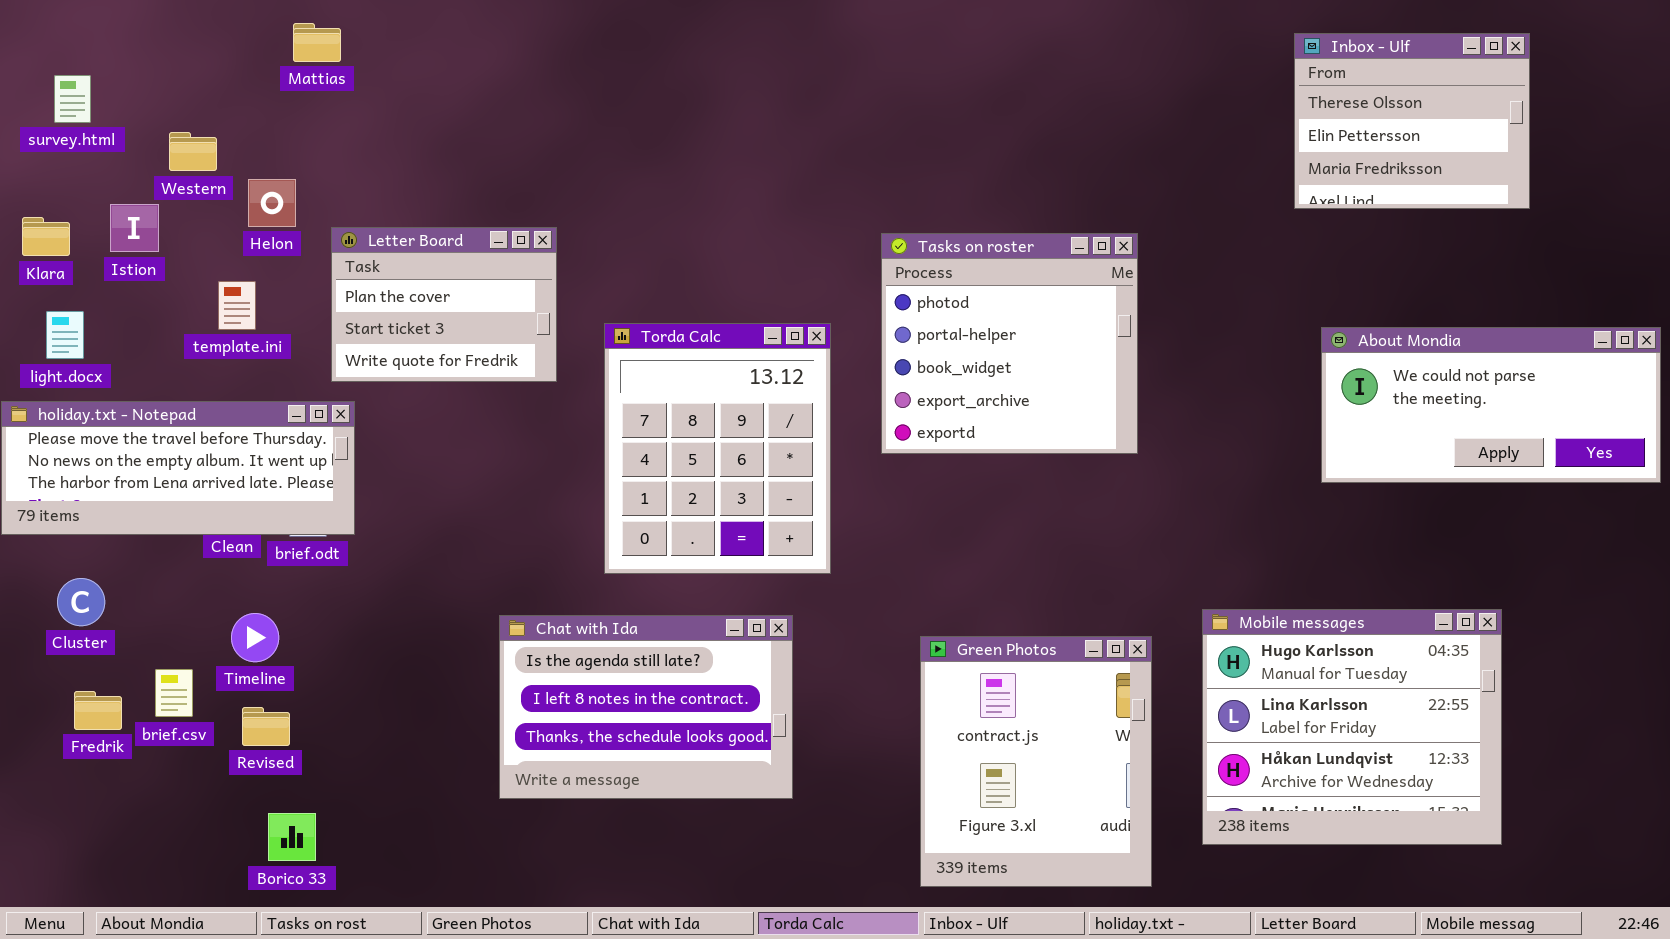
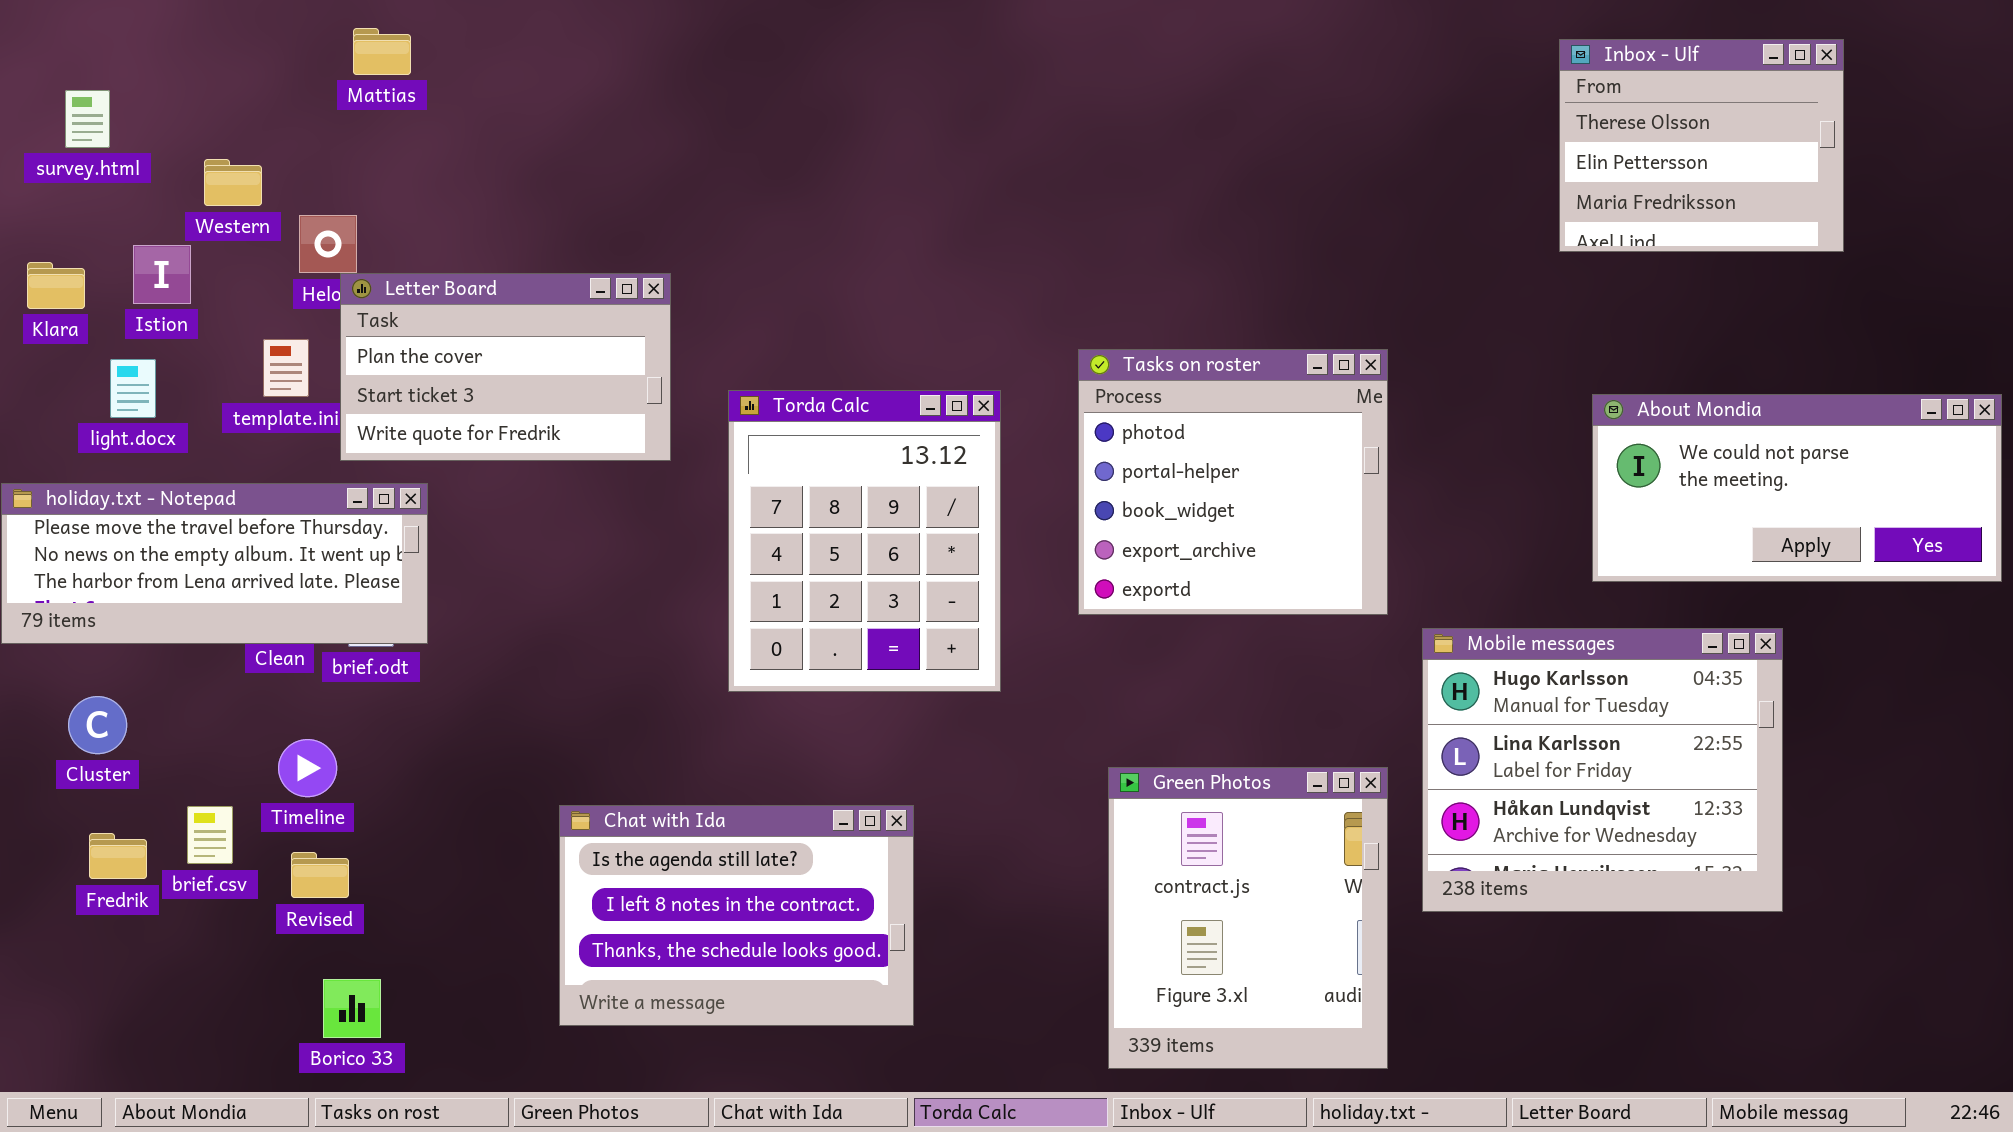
Letter Board: [331,227,557,382] -> [340,273,671,461], resized
Tasks on roster: [881,233,1138,454] -> [1078,349,1388,615], moved
light.docx: [46,311,84,359] -> [110,359,156,418], moved
Mobile messages: [1202,609,1502,845] -> [1422,628,1783,912], moved
Chat with Ida: [499,615,793,799] -> [559,805,914,1026], moved

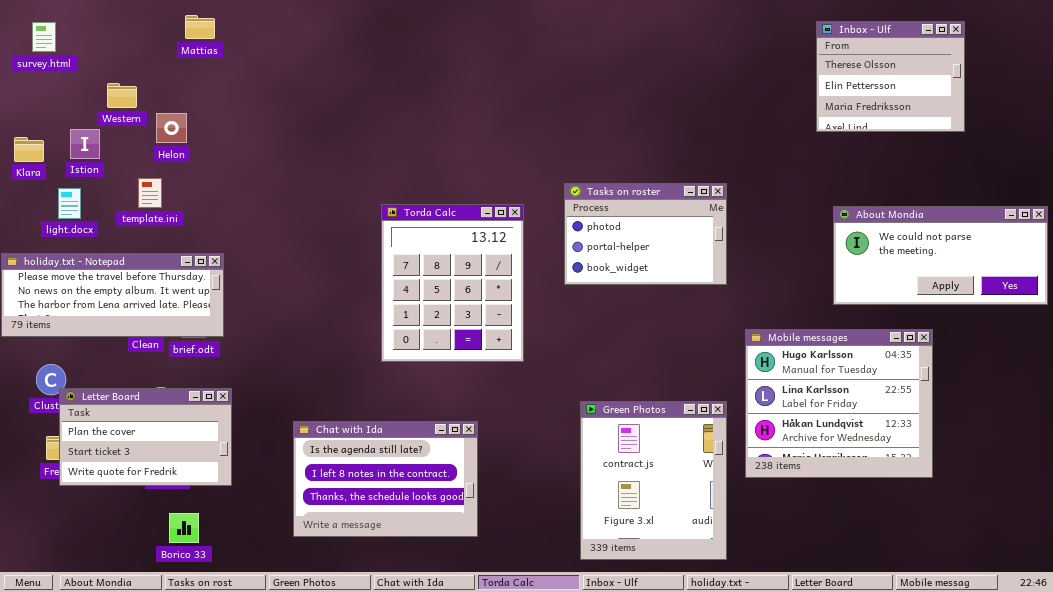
survey.html: [65,90,110,148] -> [32,22,56,52], moved
Letter Board: [340,273,671,461] -> [59,388,232,486], moved
Tasks on roster: [1078,349,1388,615] -> [564,183,727,285], resized

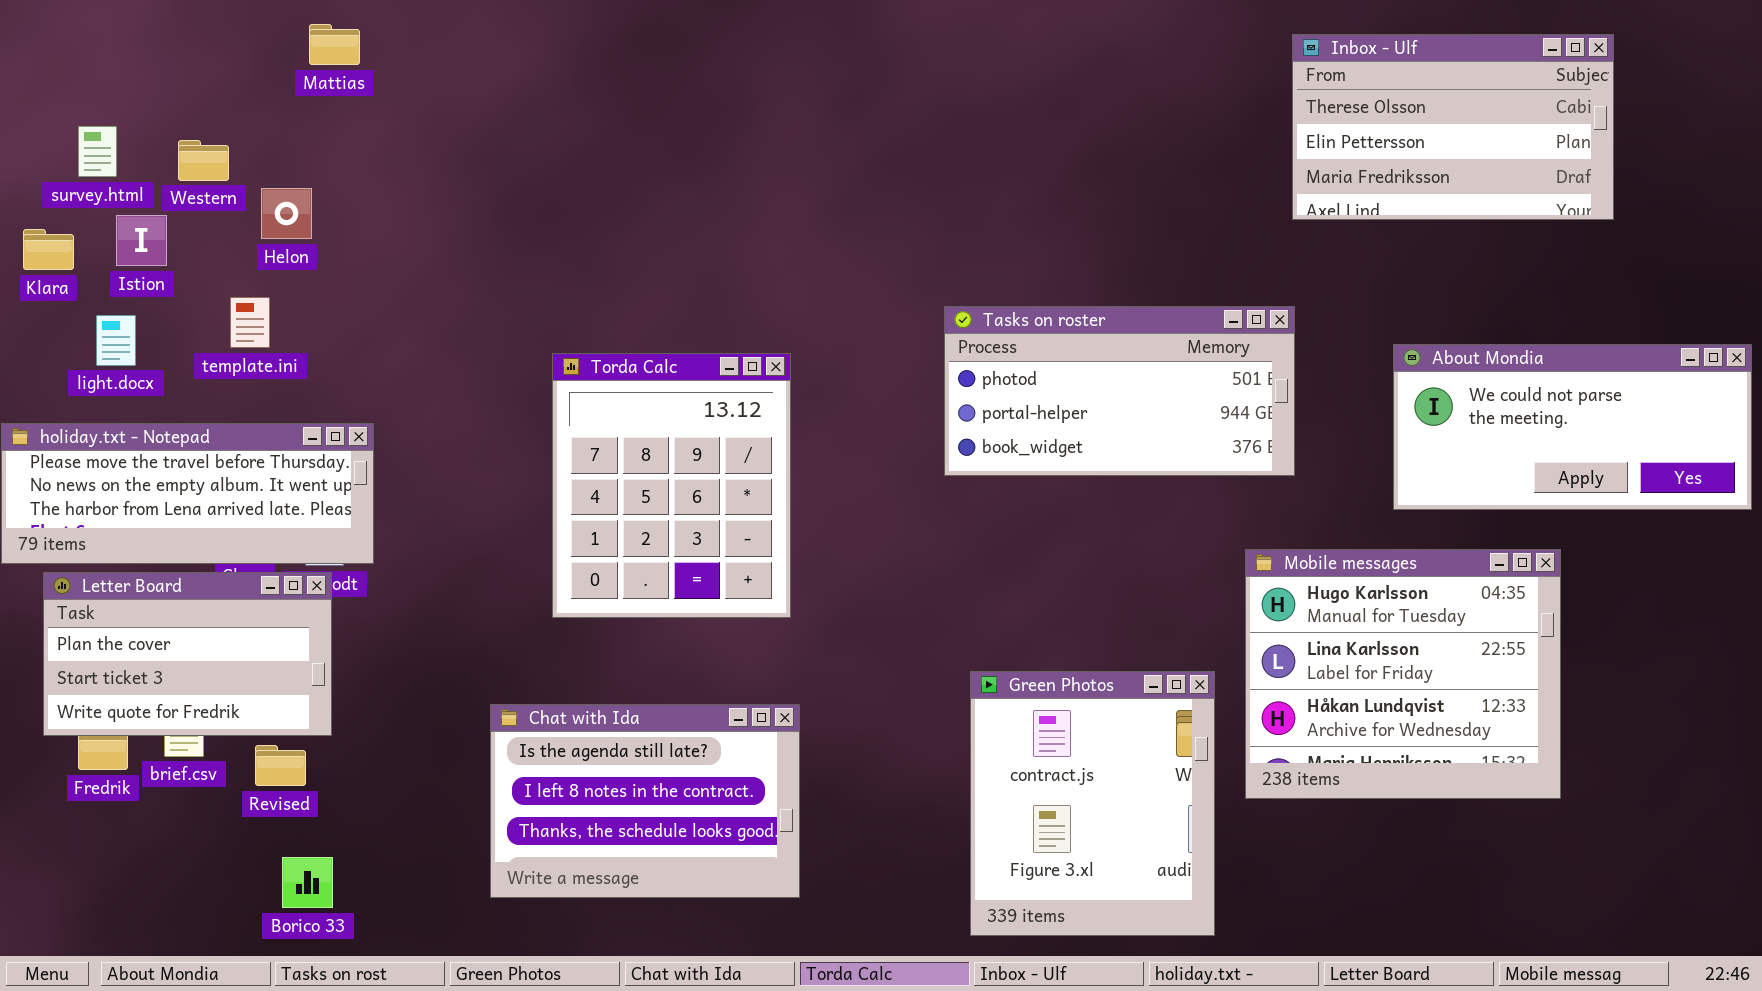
Inbox - Ulf: [816,21,965,132] -> [1292,34,1614,220], resized
survey.html: [32,22,56,52] -> [78,126,117,177], moved
Tasks on roster: [564,183,727,285] -> [944,306,1295,476], resized
Torda Calc: [381,204,524,362] -> [552,353,791,618], moved
Letter Board: [59,388,232,486] -> [43,572,332,736], moved

